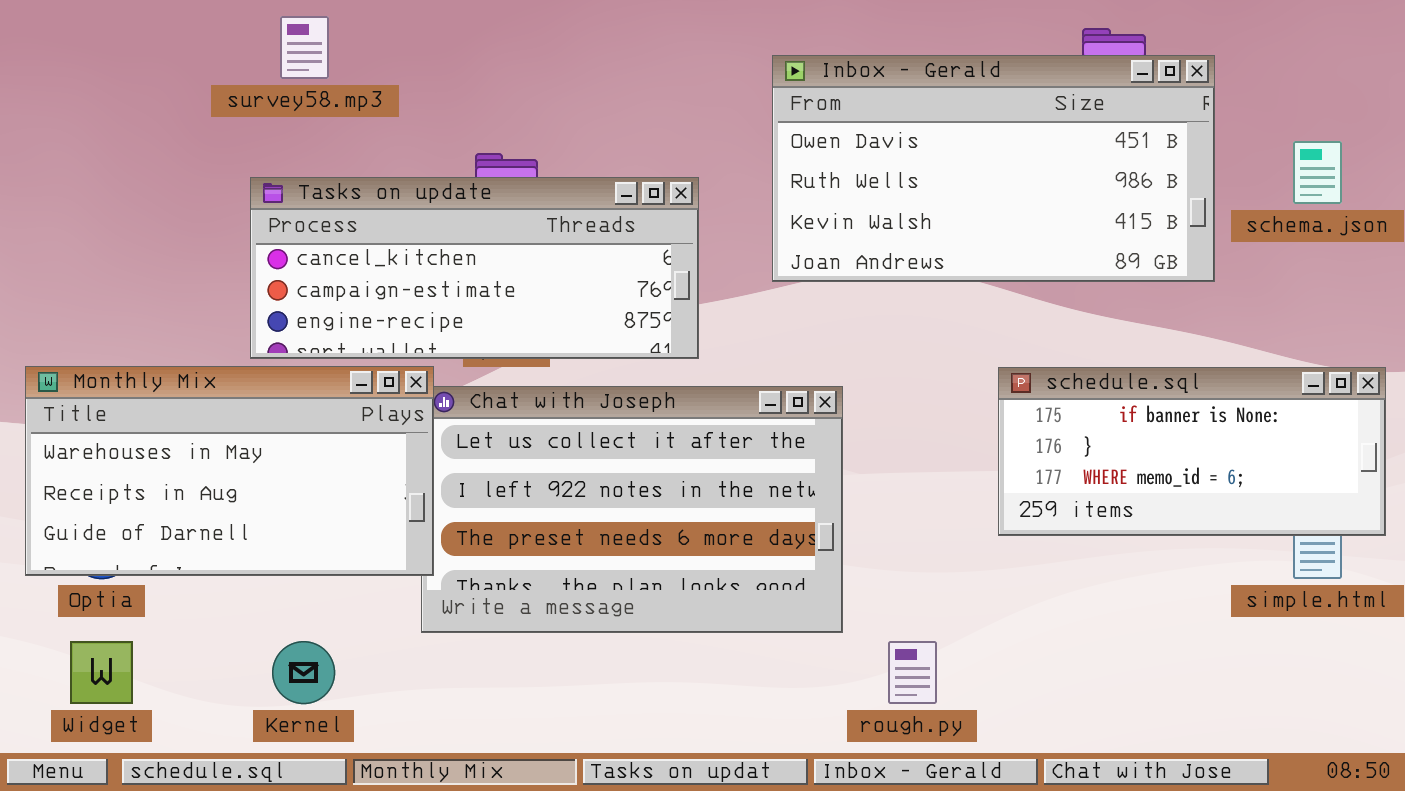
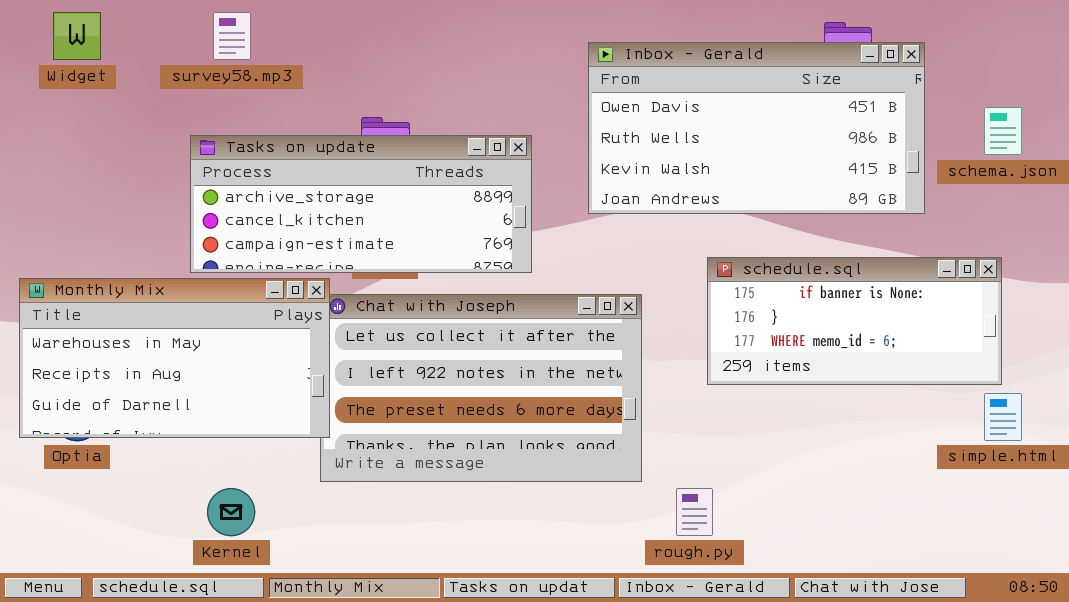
Tasks on update: [250,177,699,359] -> [190,135,532,273], scrolled up 1 row
schedule.sql: [998,367,1386,536] -> [707,257,1002,385], moved
Widget: [70,641,133,704] -> [53,12,101,60], moved

